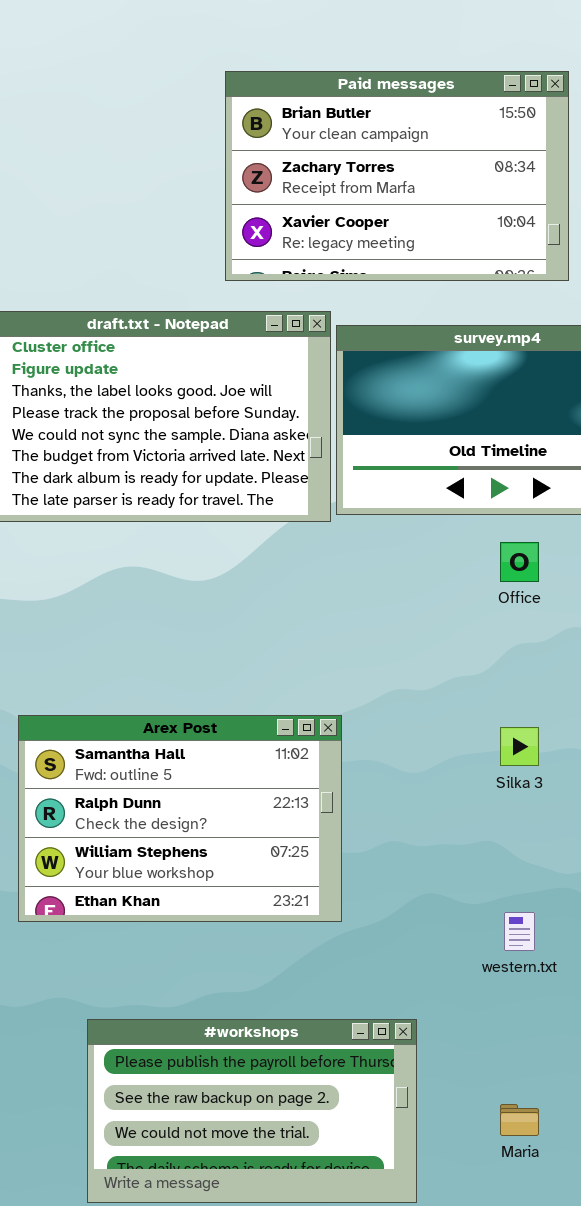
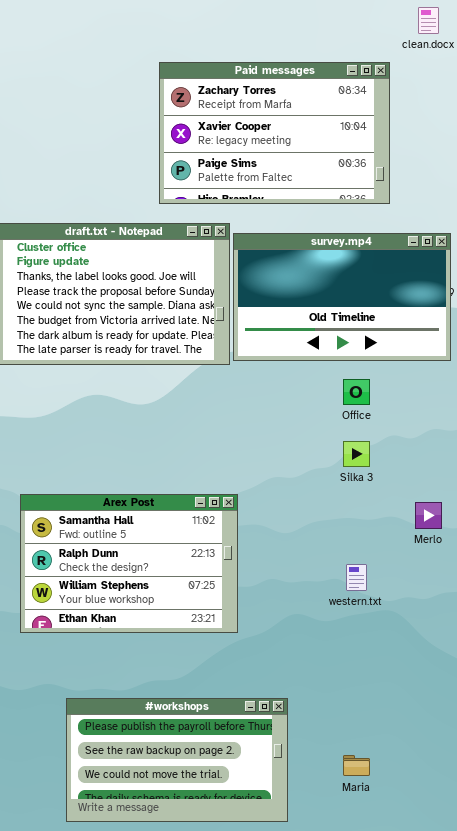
Paid messages: [225,71,569,281] -> [159,62,390,204], scrolled down 1 row
Silka 3: [500,727,539,766] -> [343,441,370,467], moved
western.txt: [504,912,535,951] -> [346,564,367,591], moved

